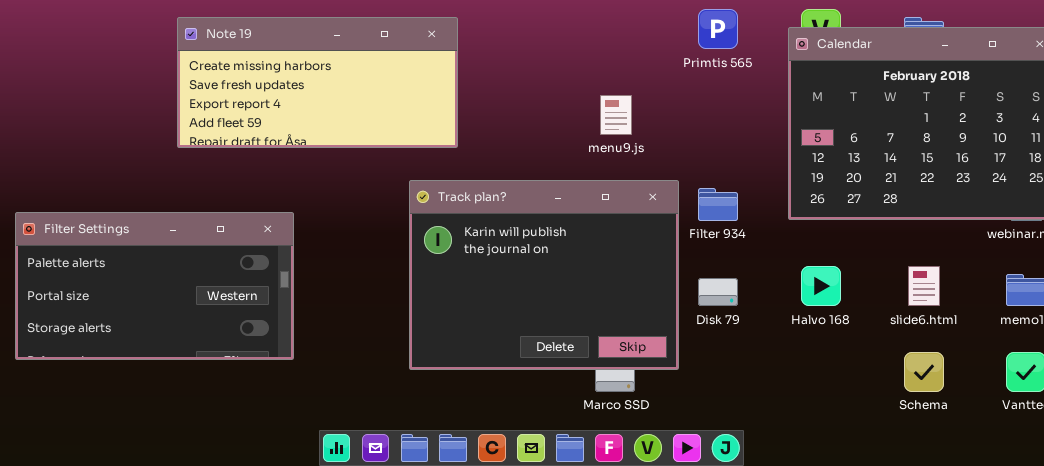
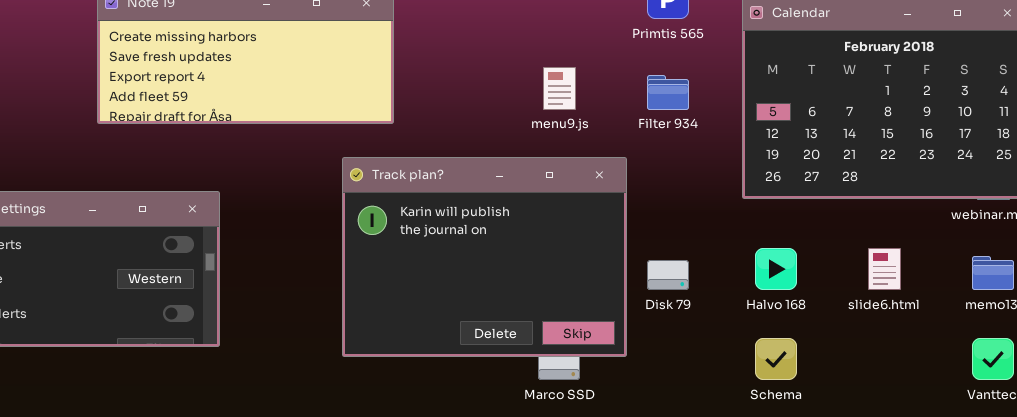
Filter 934: [698,188,738,221] -> [647,75,689,110], moved
Schema: [904,352,944,392] -> [755,338,797,380], moved

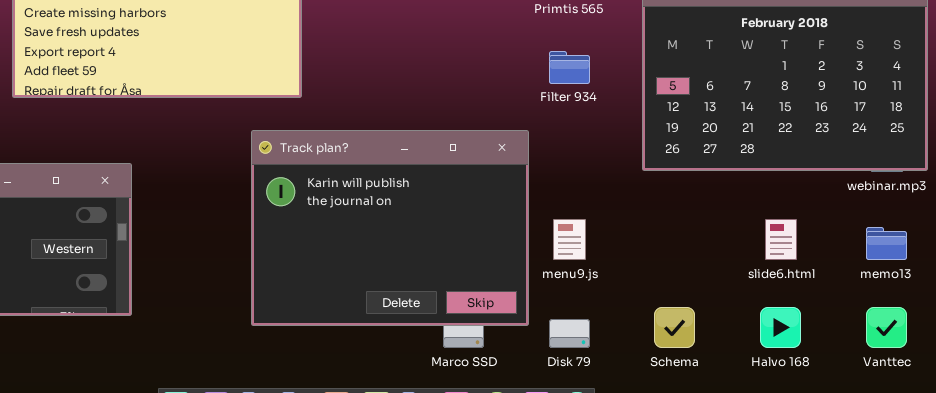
menu9.js: [543,67,576,110] -> [553,219,586,260], moved
Halvo 168: [755,248,797,290] -> [760,307,801,348], moved
Disk 79: [647,260,689,290] -> [549,319,590,348], moved

